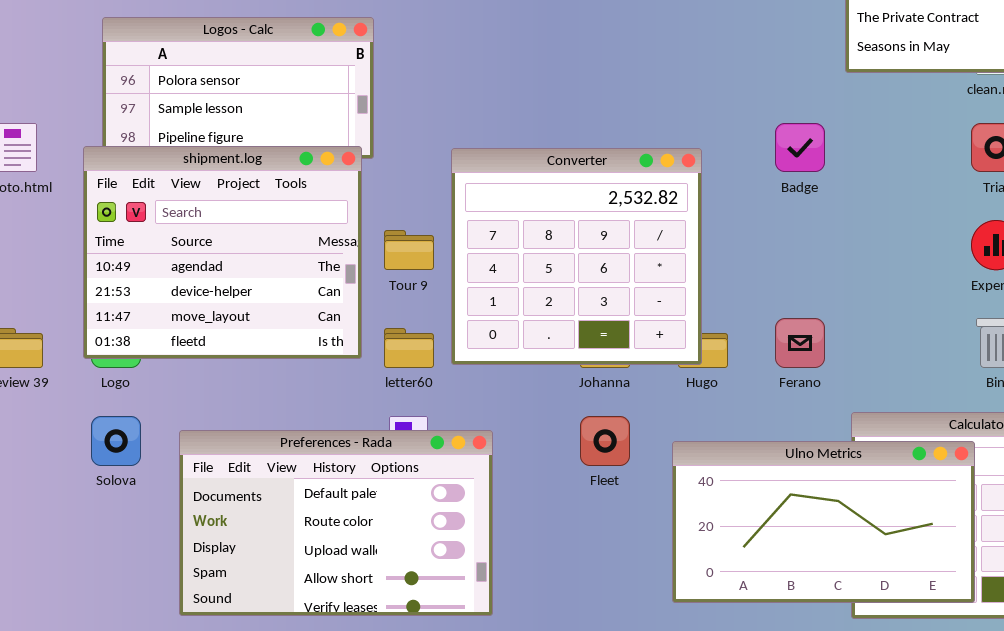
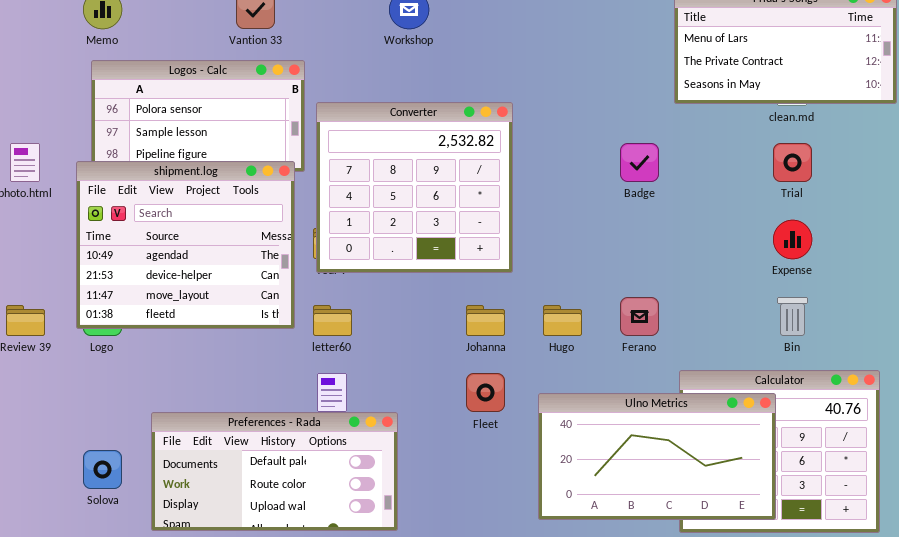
Converter: [451,148,702,365] -> [316,102,513,273], moved
Solova: [91,416,141,466] -> [83,450,122,489], moved
Preferences - Rada: [179,430,493,616] -> [151,412,398,531], resized

